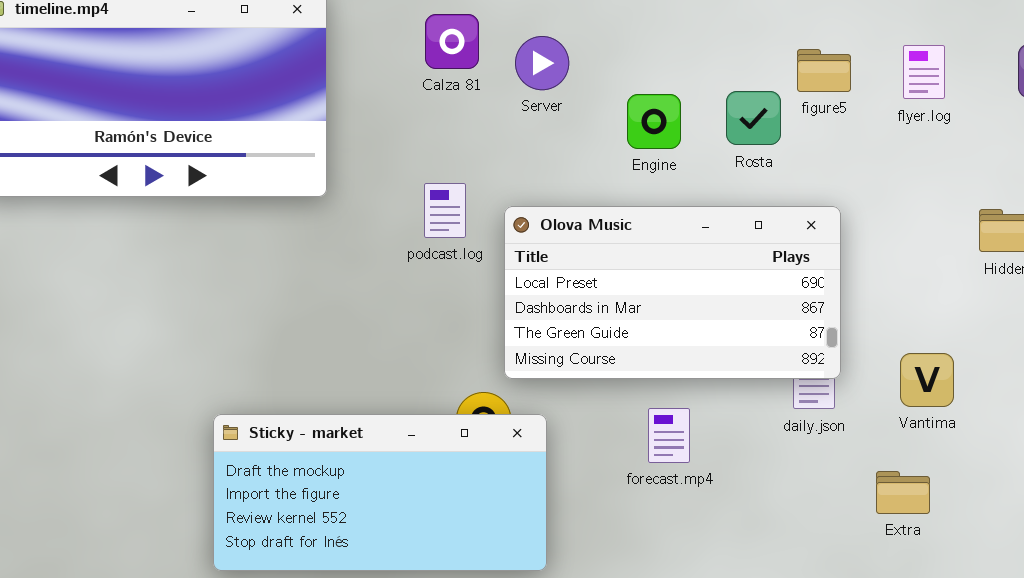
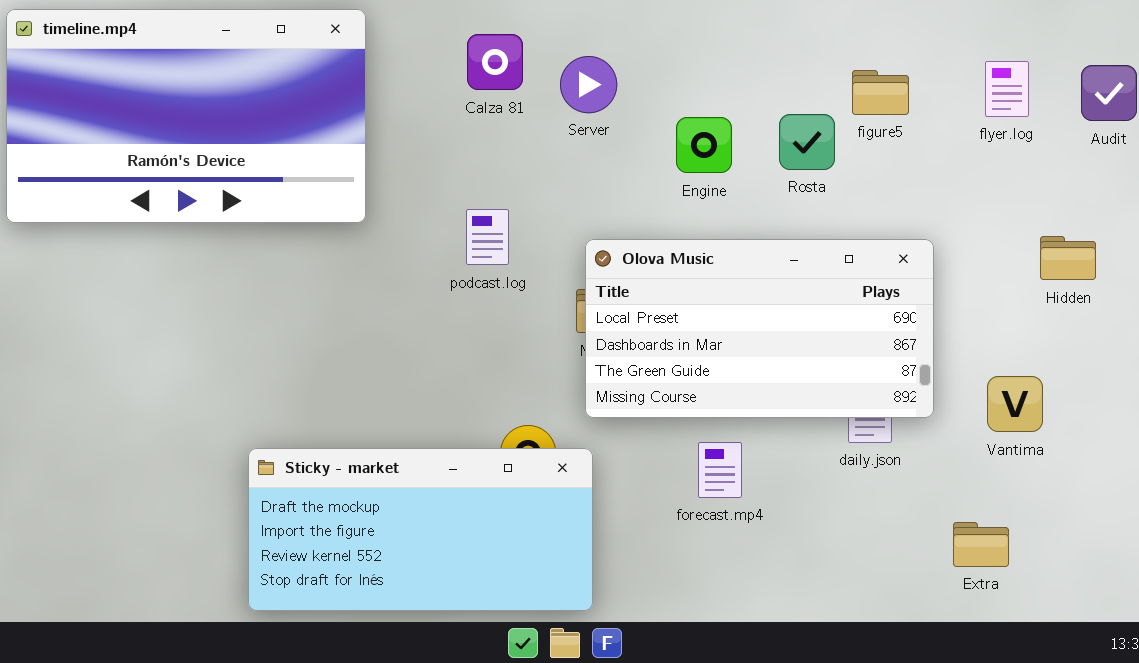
flyer.log: [903,45,945,99] -> [985,61,1029,117], moved
Olova Music: [504,206,841,379] -> [585,239,934,418], moved
Vantima: [900,353,954,407] -> [987,376,1043,432], moved
Extra: [876,471,930,514] -> [953,522,1009,567], moved

